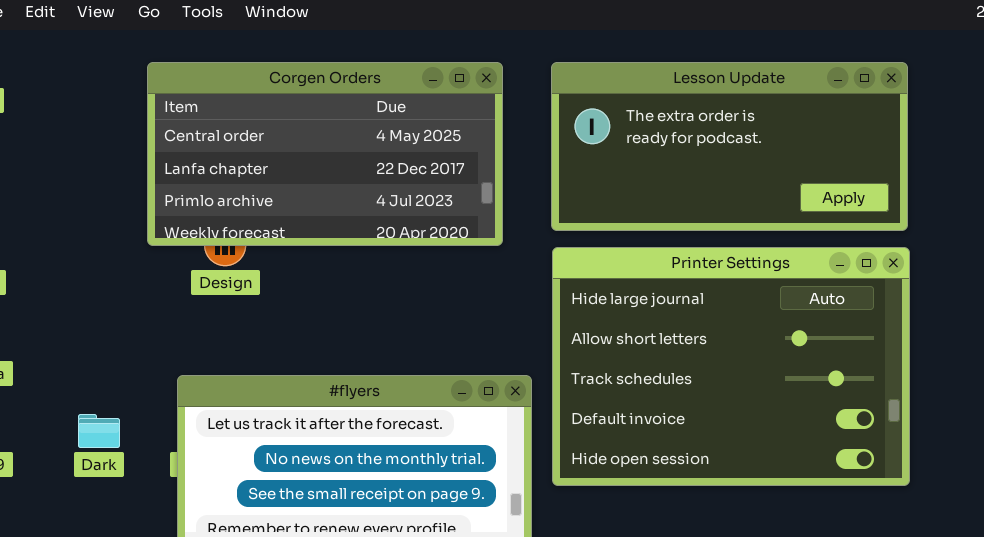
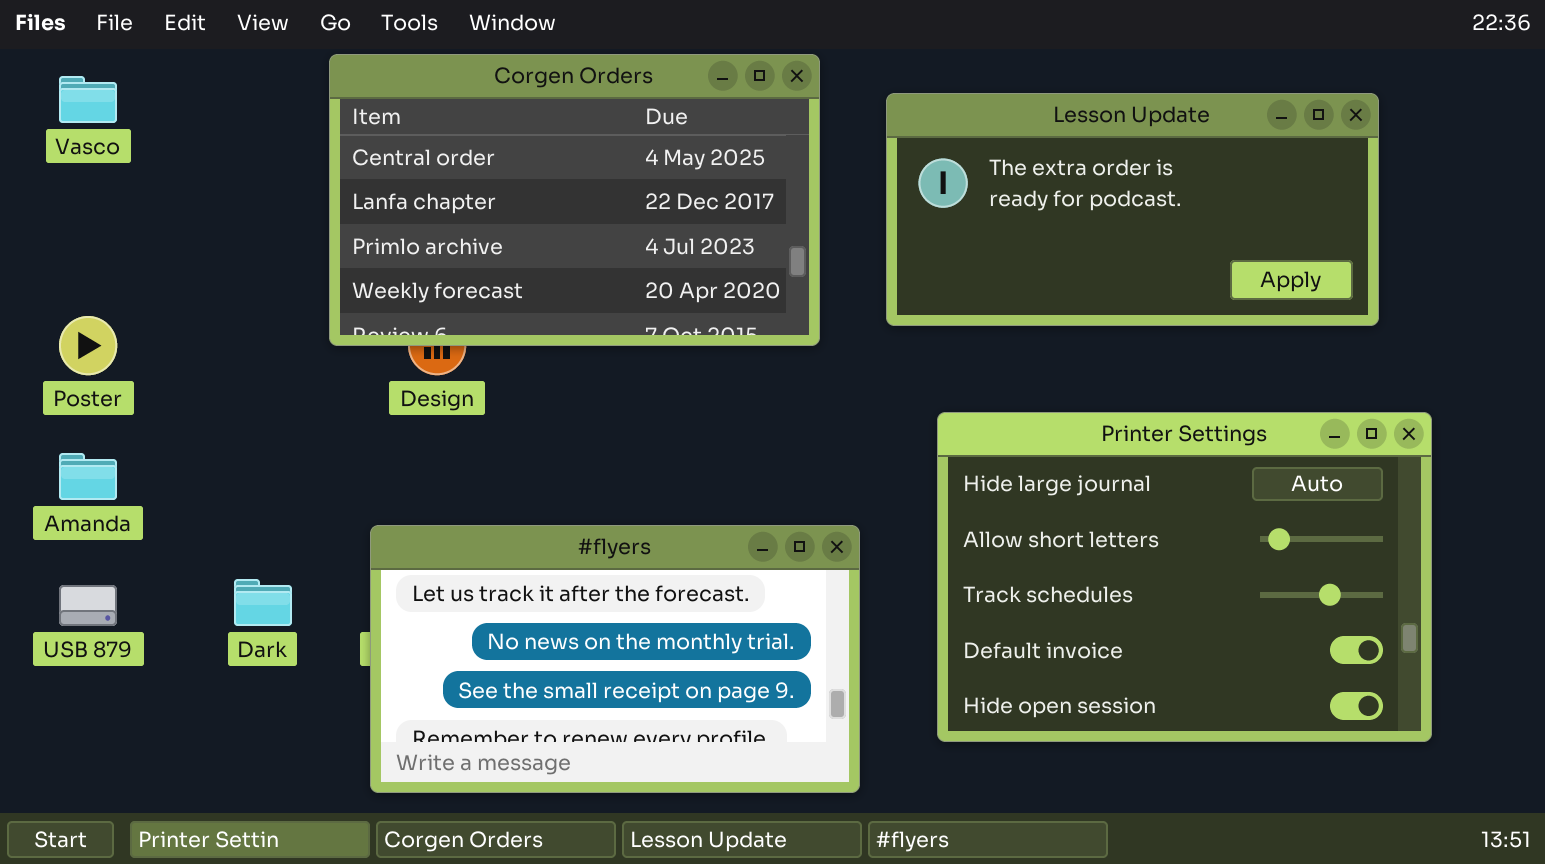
Corgen Orders: [147,62,503,246] -> [329,54,820,346], resized
Printer Settings: [552,247,910,486] -> [937,412,1432,742], moved

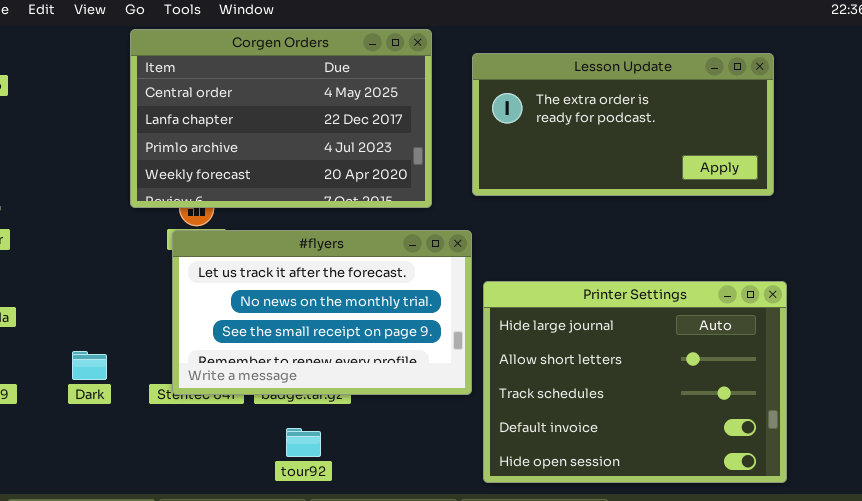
Printer Settings: [937,412,1432,742] -> [483,281,787,483], moved
#flyers: [370,525,860,793] -> [172,230,472,395], moved

